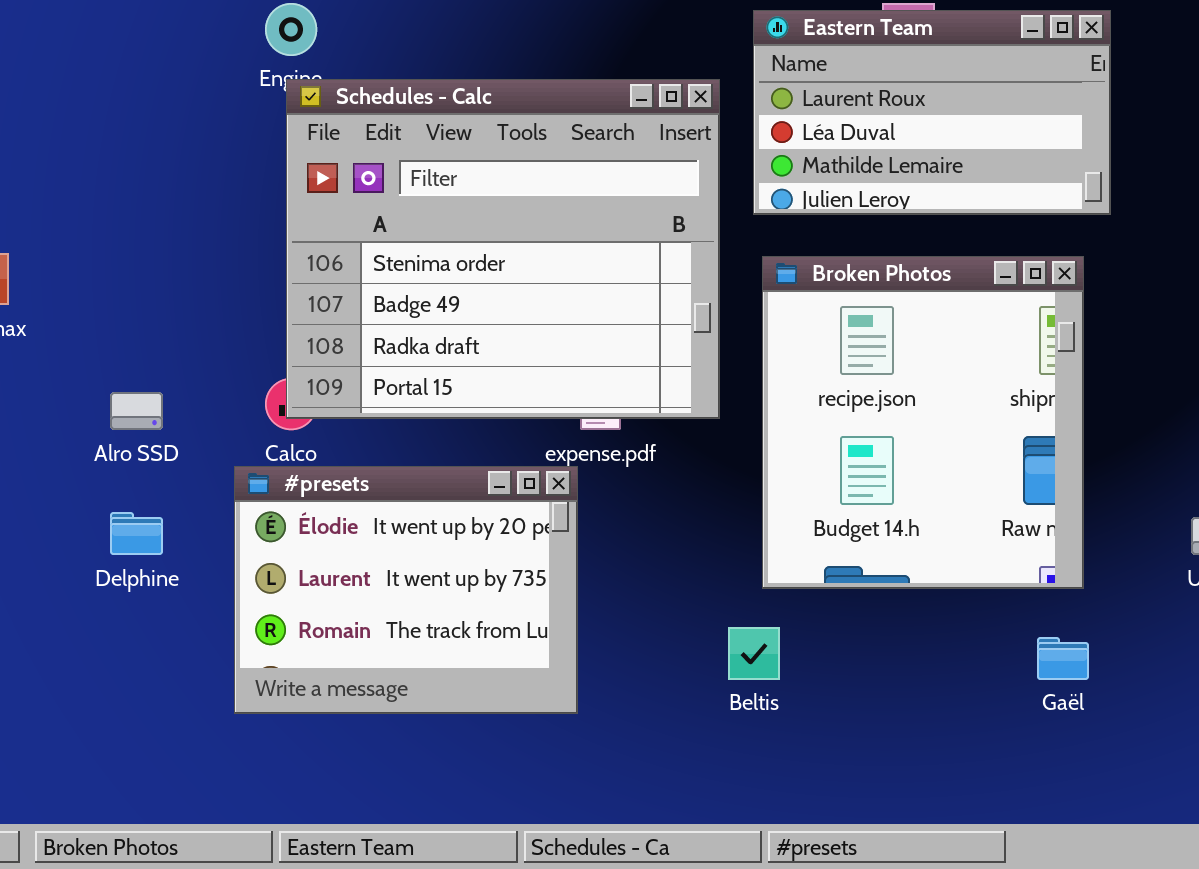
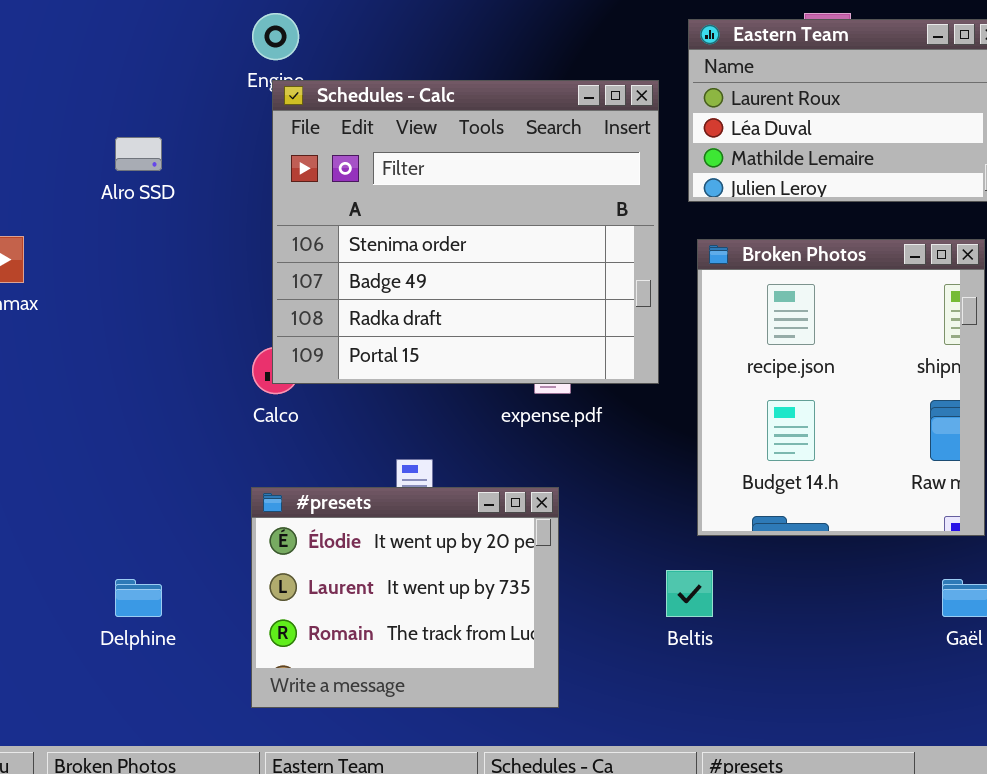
Alro SSD: [110,392,163,430] -> [115,137,162,171], moved
#presets: [234,466,578,714] -> [251,487,559,708], moved
Delphine: [110,512,163,555] -> [115,579,162,617], moved

